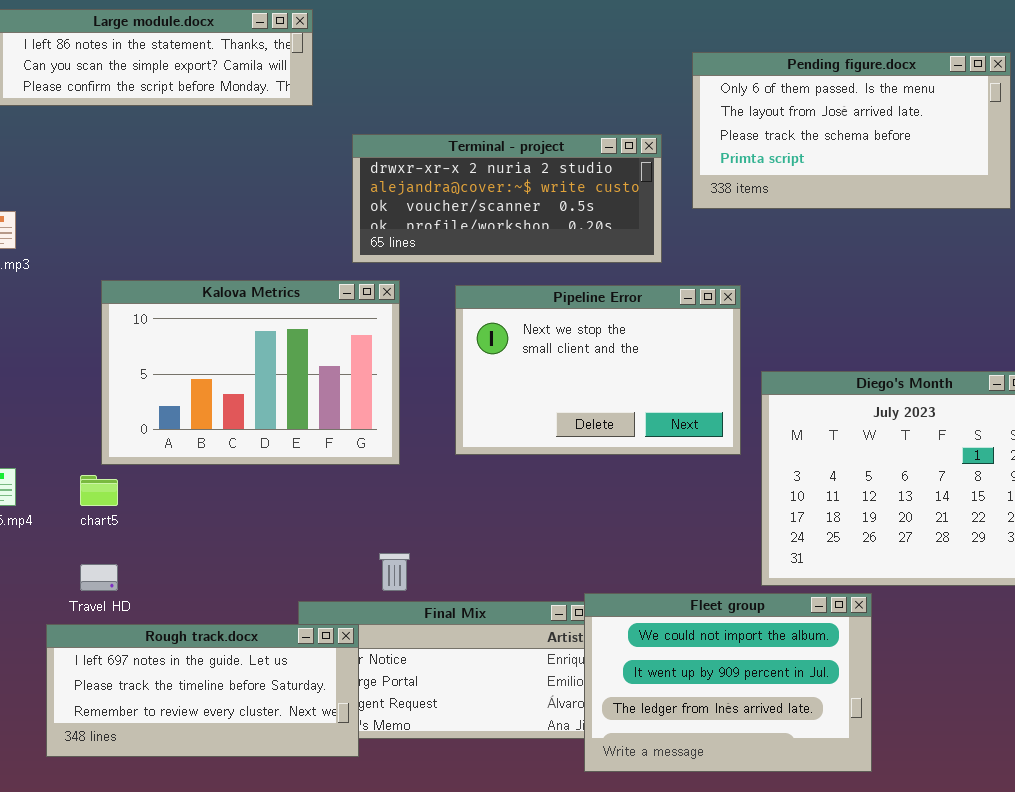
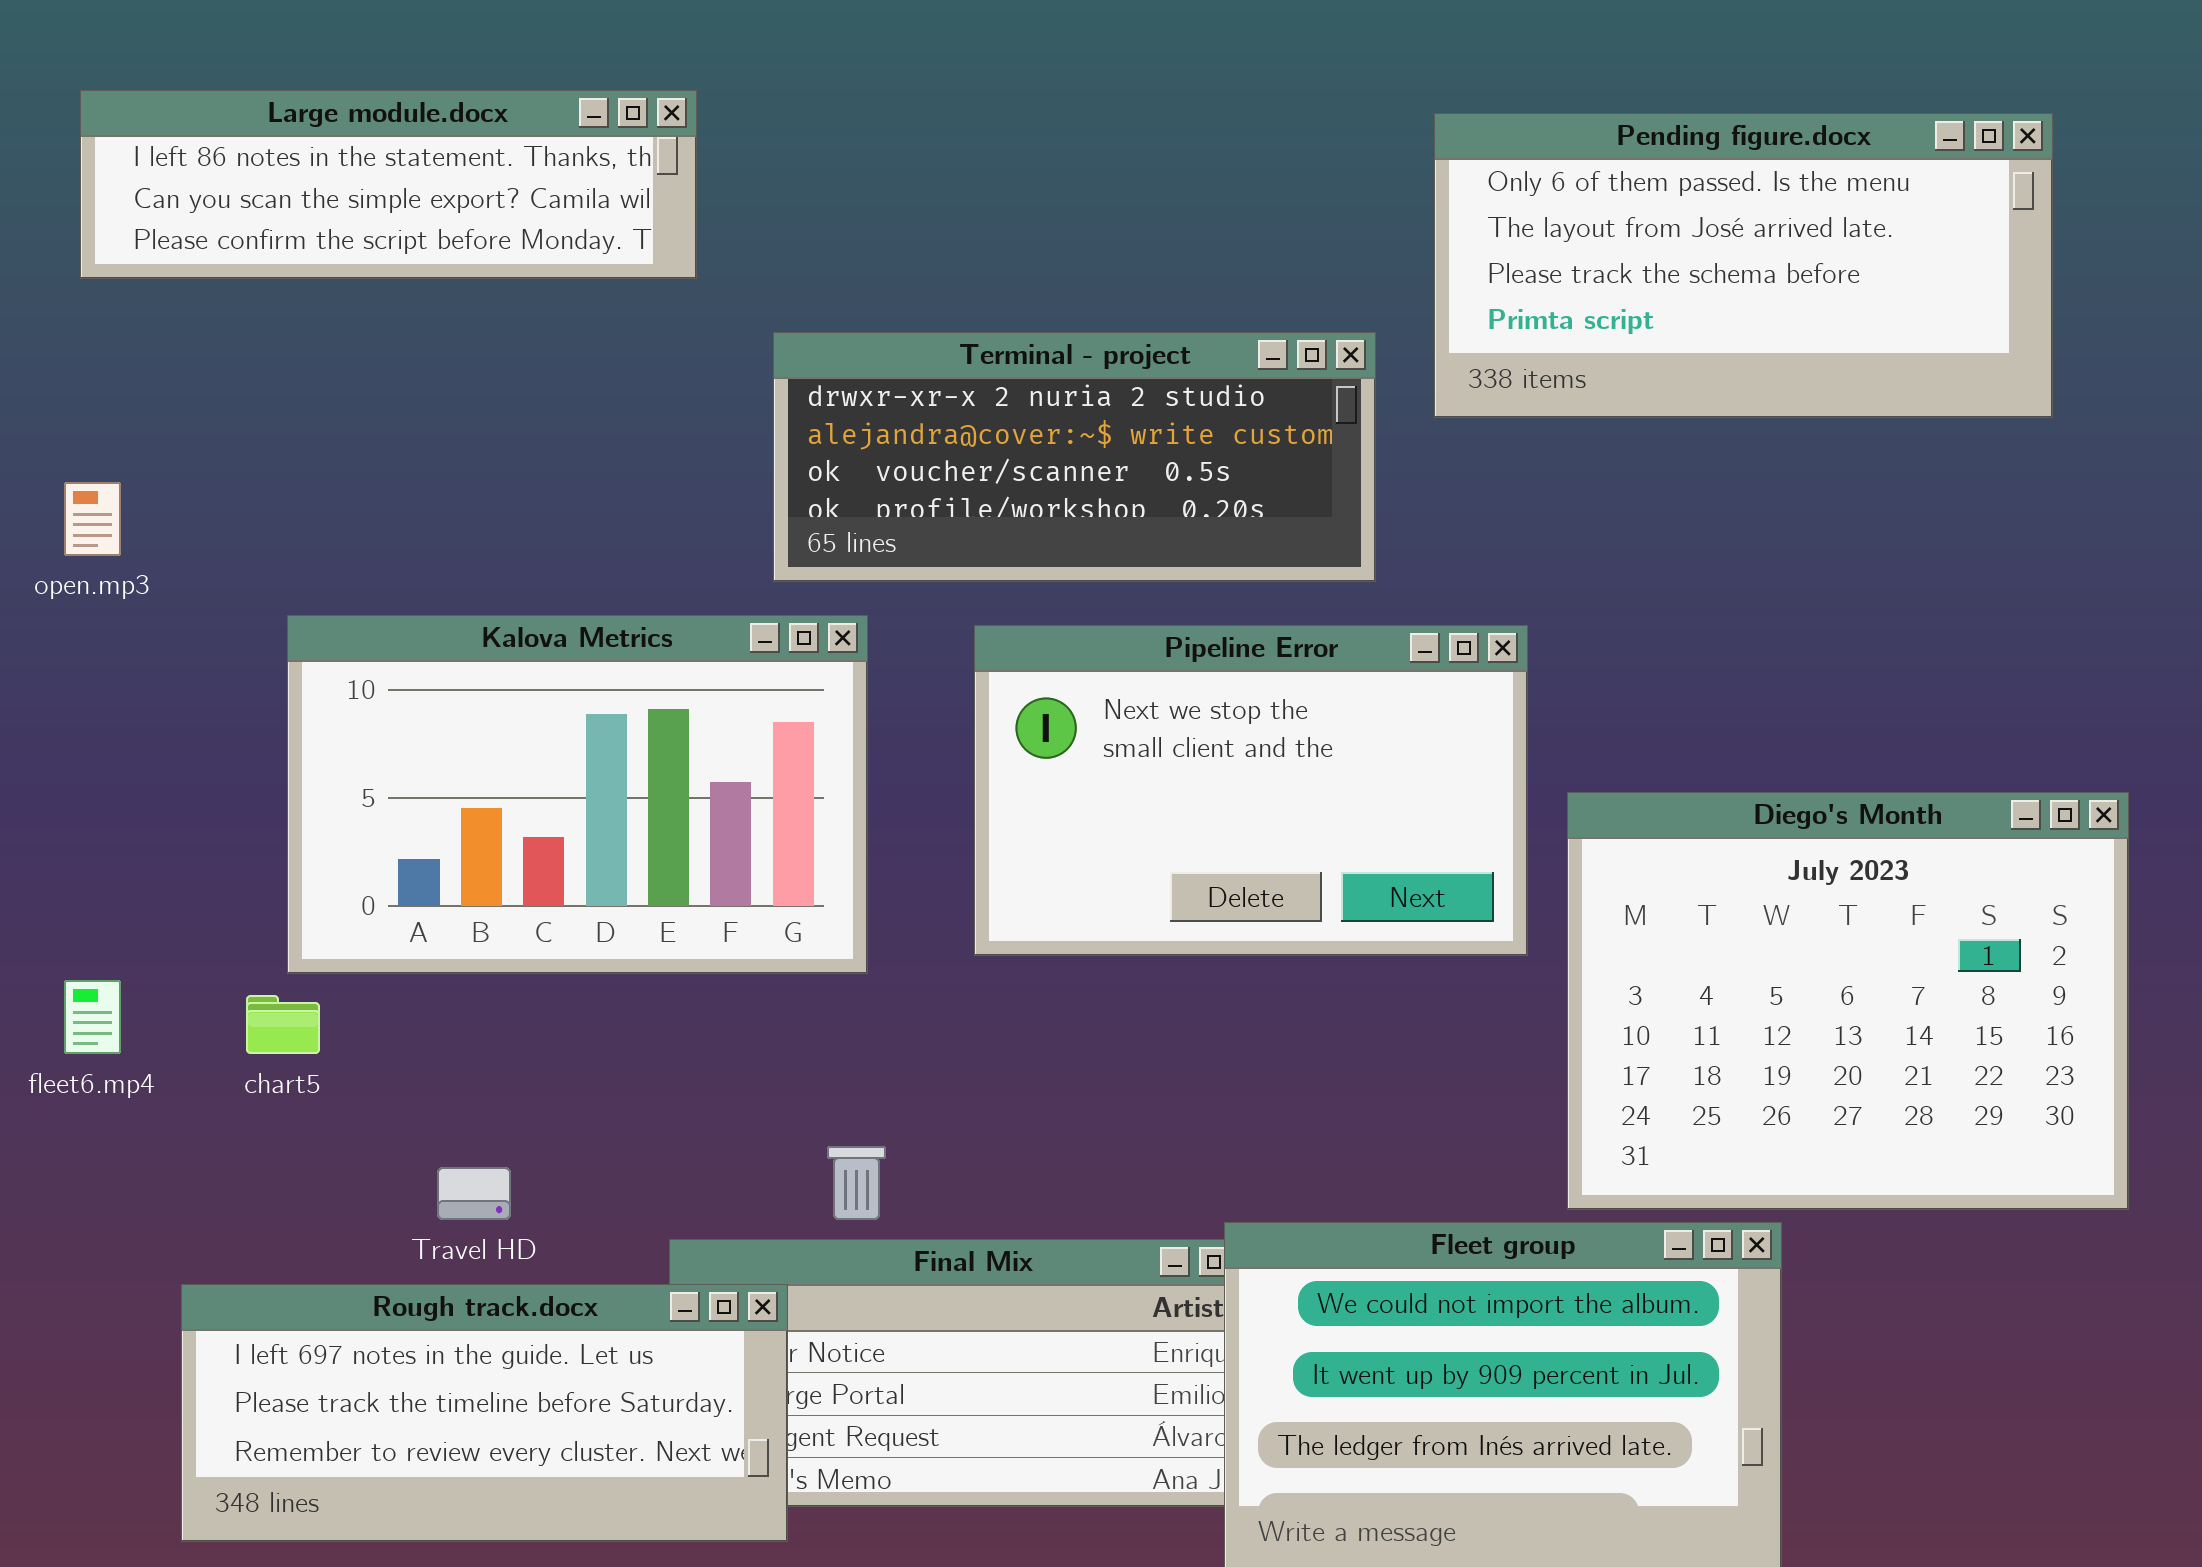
Pending figure.docx: [692,52,1011,209] -> [1434,113,2053,418], moved
Travel HD: [80,564,118,591] -> [437,1167,511,1220], moved

